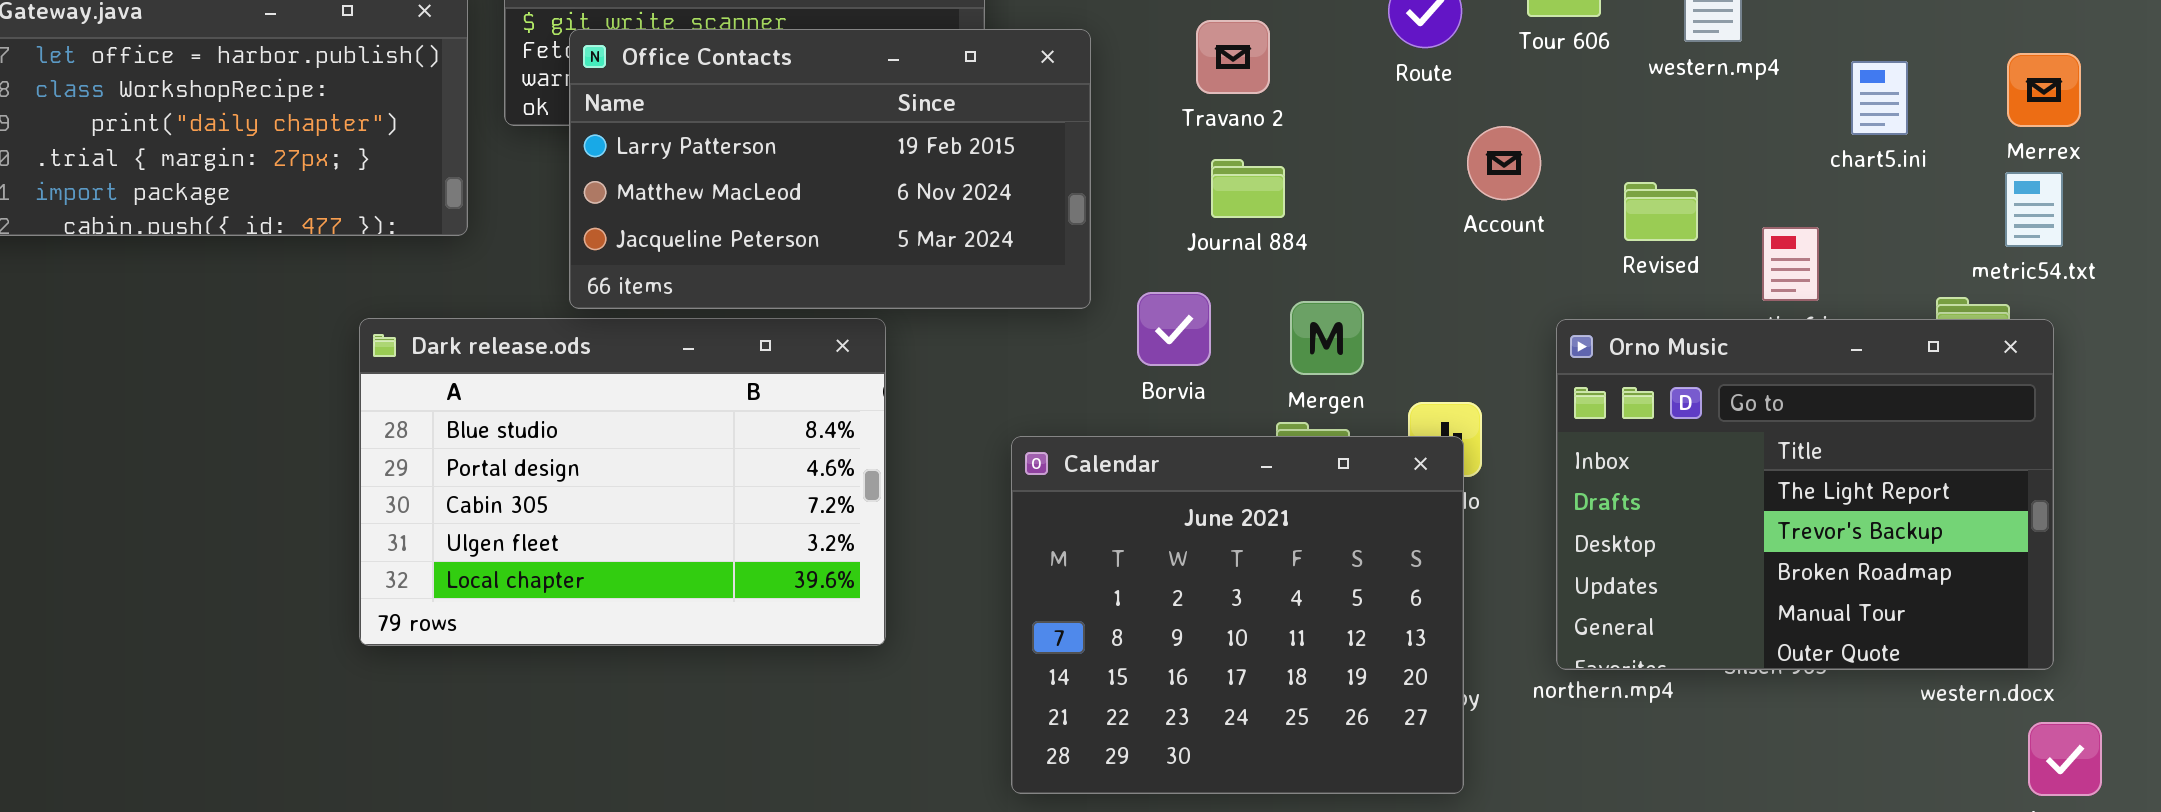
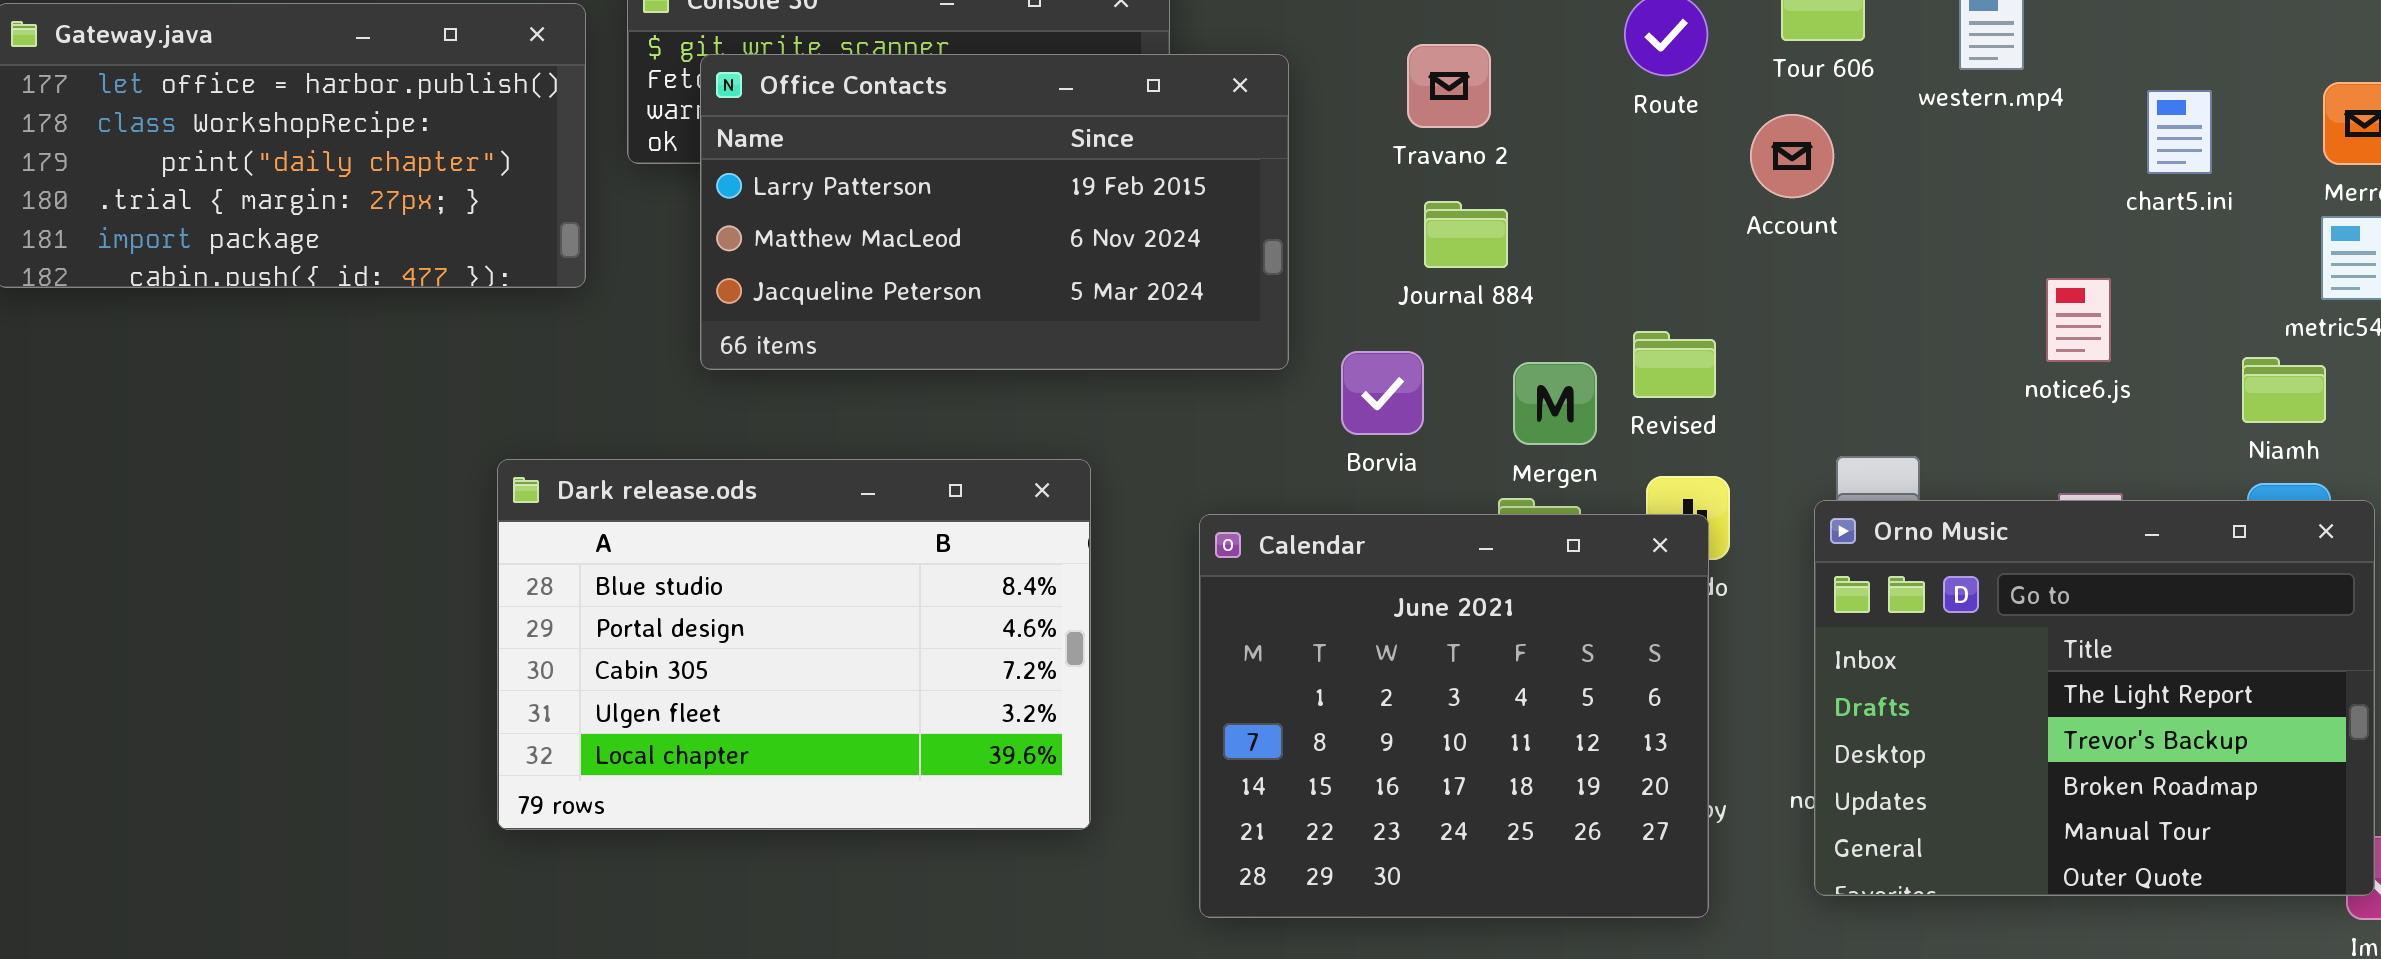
Account: [1467,126,1541,200] -> [1750,114,1834,198], moved
Revised: [1624,182,1698,241] -> [1633,331,1716,398], moved
Dark release.ods: [359,318,886,646] -> [497,459,1091,830], moved
Orno Music: [1556,319,2054,670] -> [1814,500,2375,896], moved

